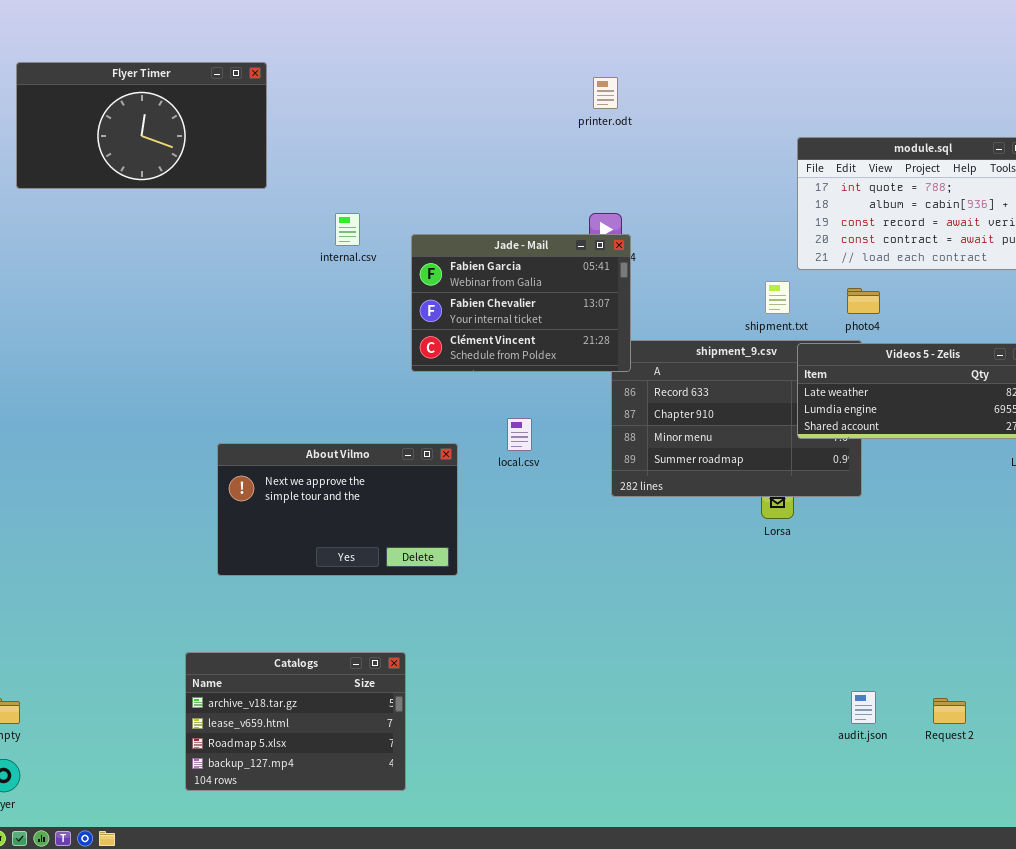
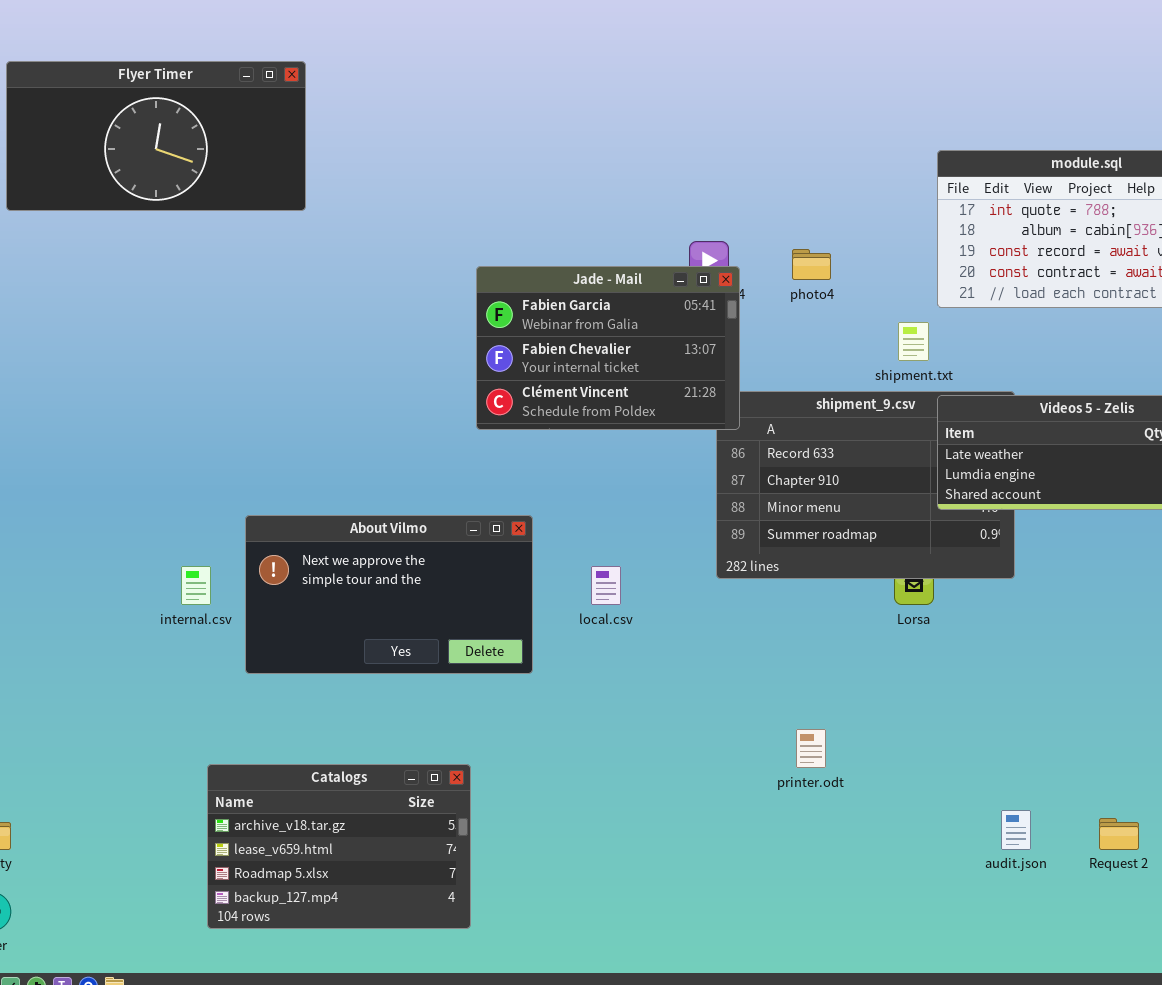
printer.odt: [593,77,618,109] -> [796,729,826,768], moved
internal.csv: [335,213,360,246] -> [181,566,211,605], moved
photo4: [847,288,880,314] -> [792,249,831,280], moved
local.csv: [507,418,532,451] -> [591,566,621,605], moved

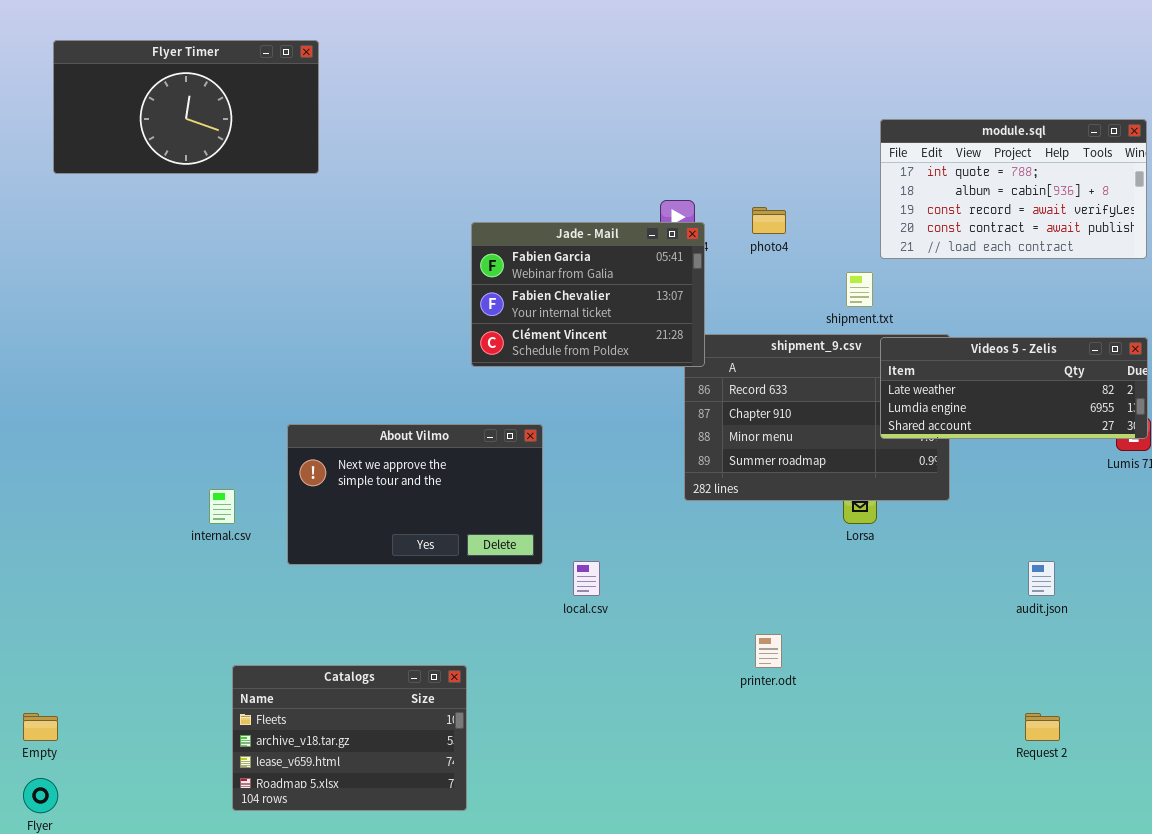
About Vilmo: [245,515,533,674] -> [287,424,543,565], moved
local.csv: [591,566,621,605] -> [573,561,600,596], moved
Catalogs: [207,764,471,929] -> [232,665,467,811], scrolled up 1 row
audit.json: [1001,810,1031,850] -> [1028,561,1055,596], moved

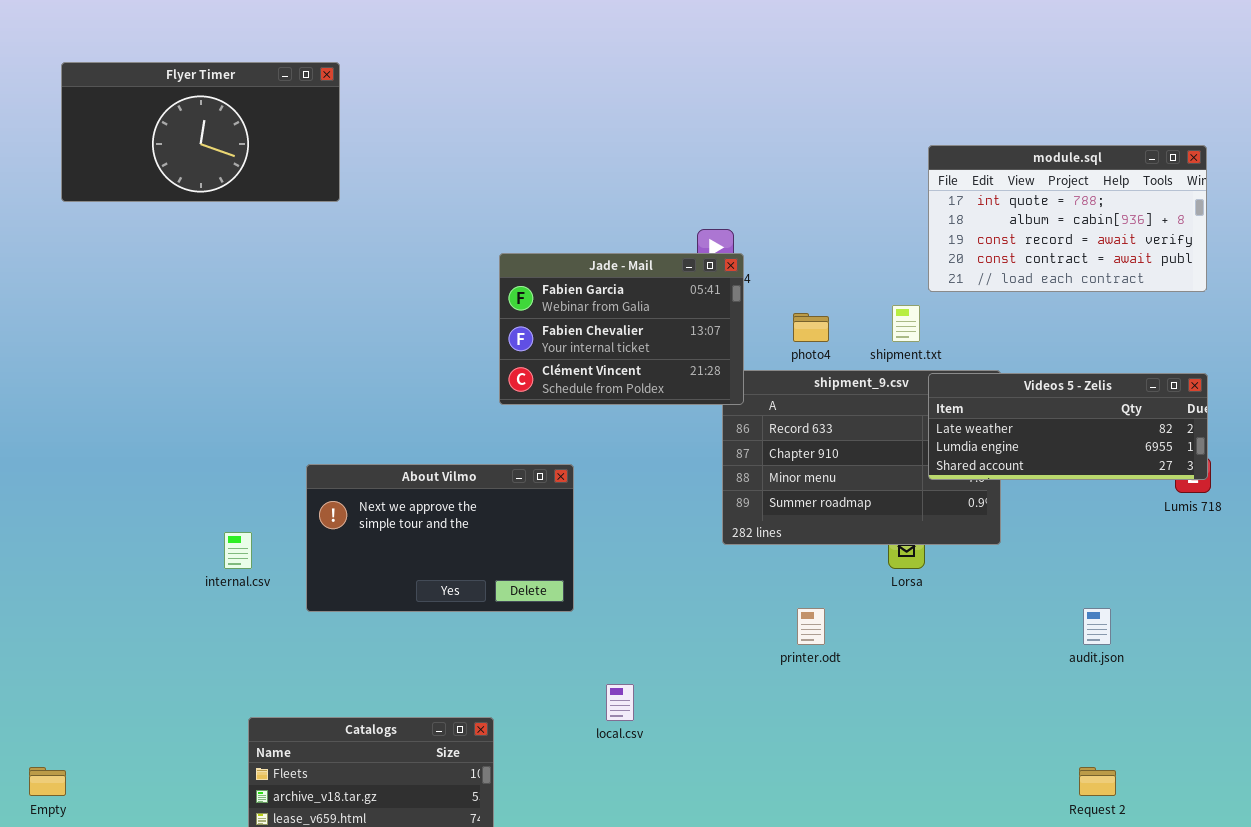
photo4: [752,207,786,234] -> [793,313,829,342], moved
local.csv: [573,561,600,596] -> [606,684,634,721], moved
printer.odt: [755,634,782,668] -> [797,608,825,645], moved

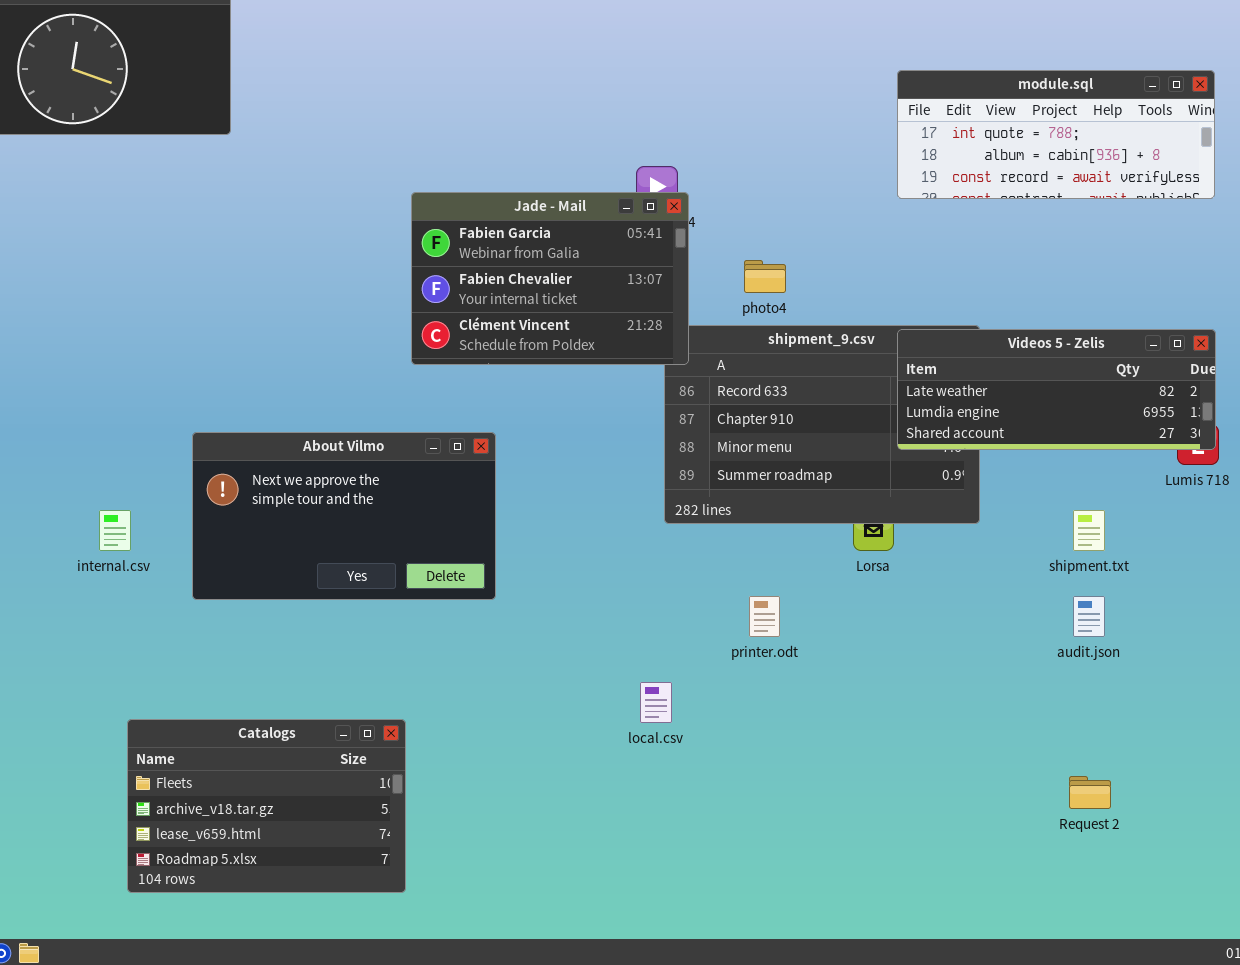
module.sql: [928,145,1207,292] -> [897,70,1215,199], resized
shipment.txt: [892,305,920,342] -> [1073,510,1105,551], moved
local.csv: [606,684,634,721] -> [640,682,672,723], moved

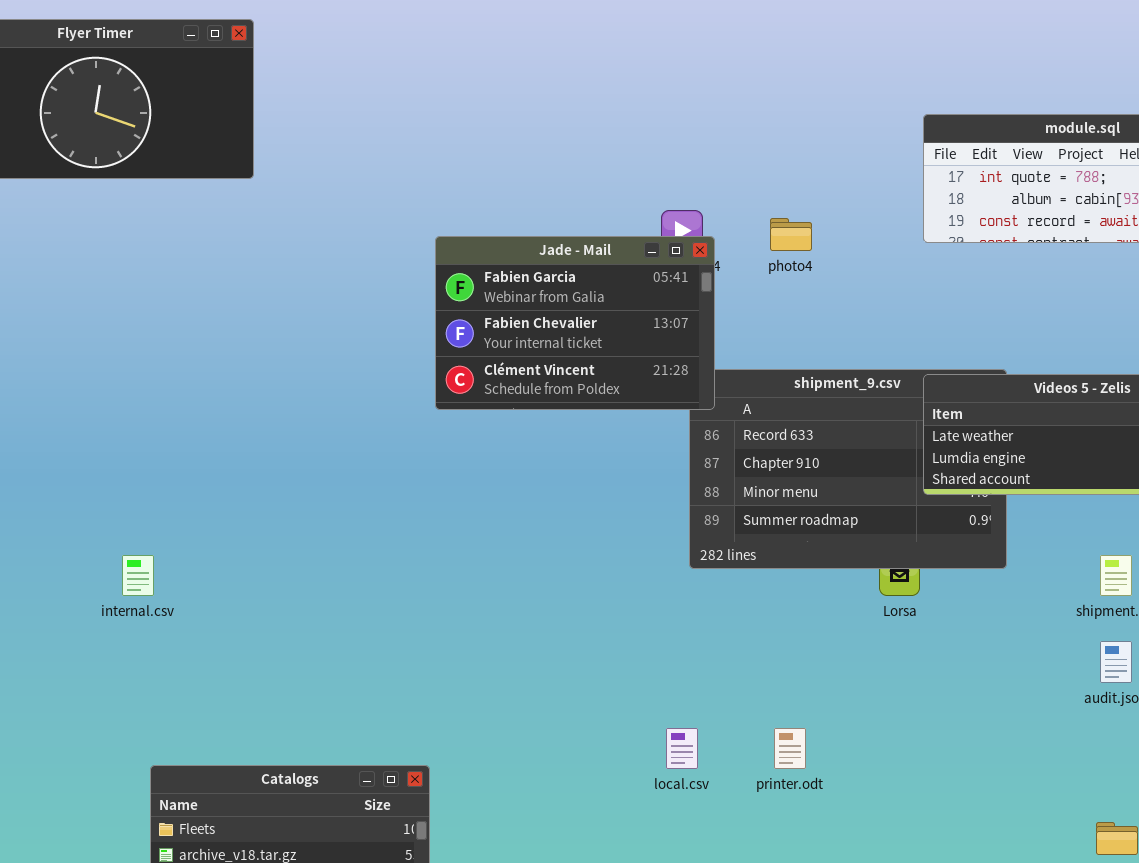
photo4: [744,260,786,293] -> [770,218,812,251], moved
About Vilmo: [192,432,496,600] -> none, closed
printer.odt: [749,596,780,637] -> [774,728,806,769], moved

